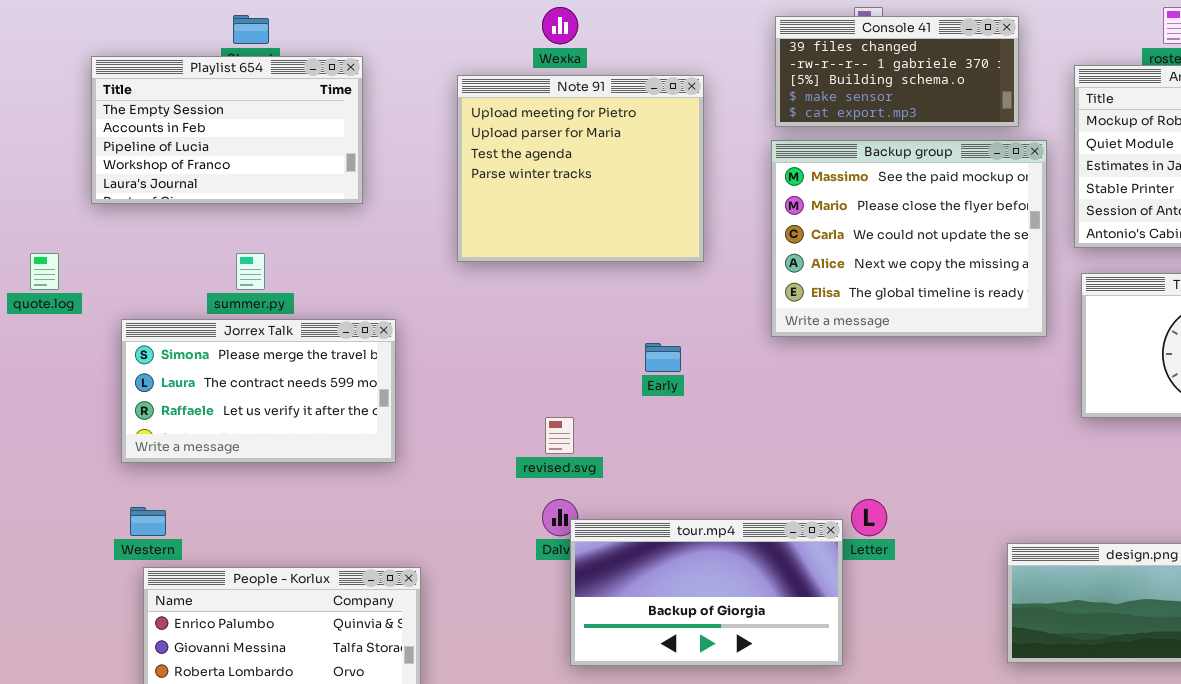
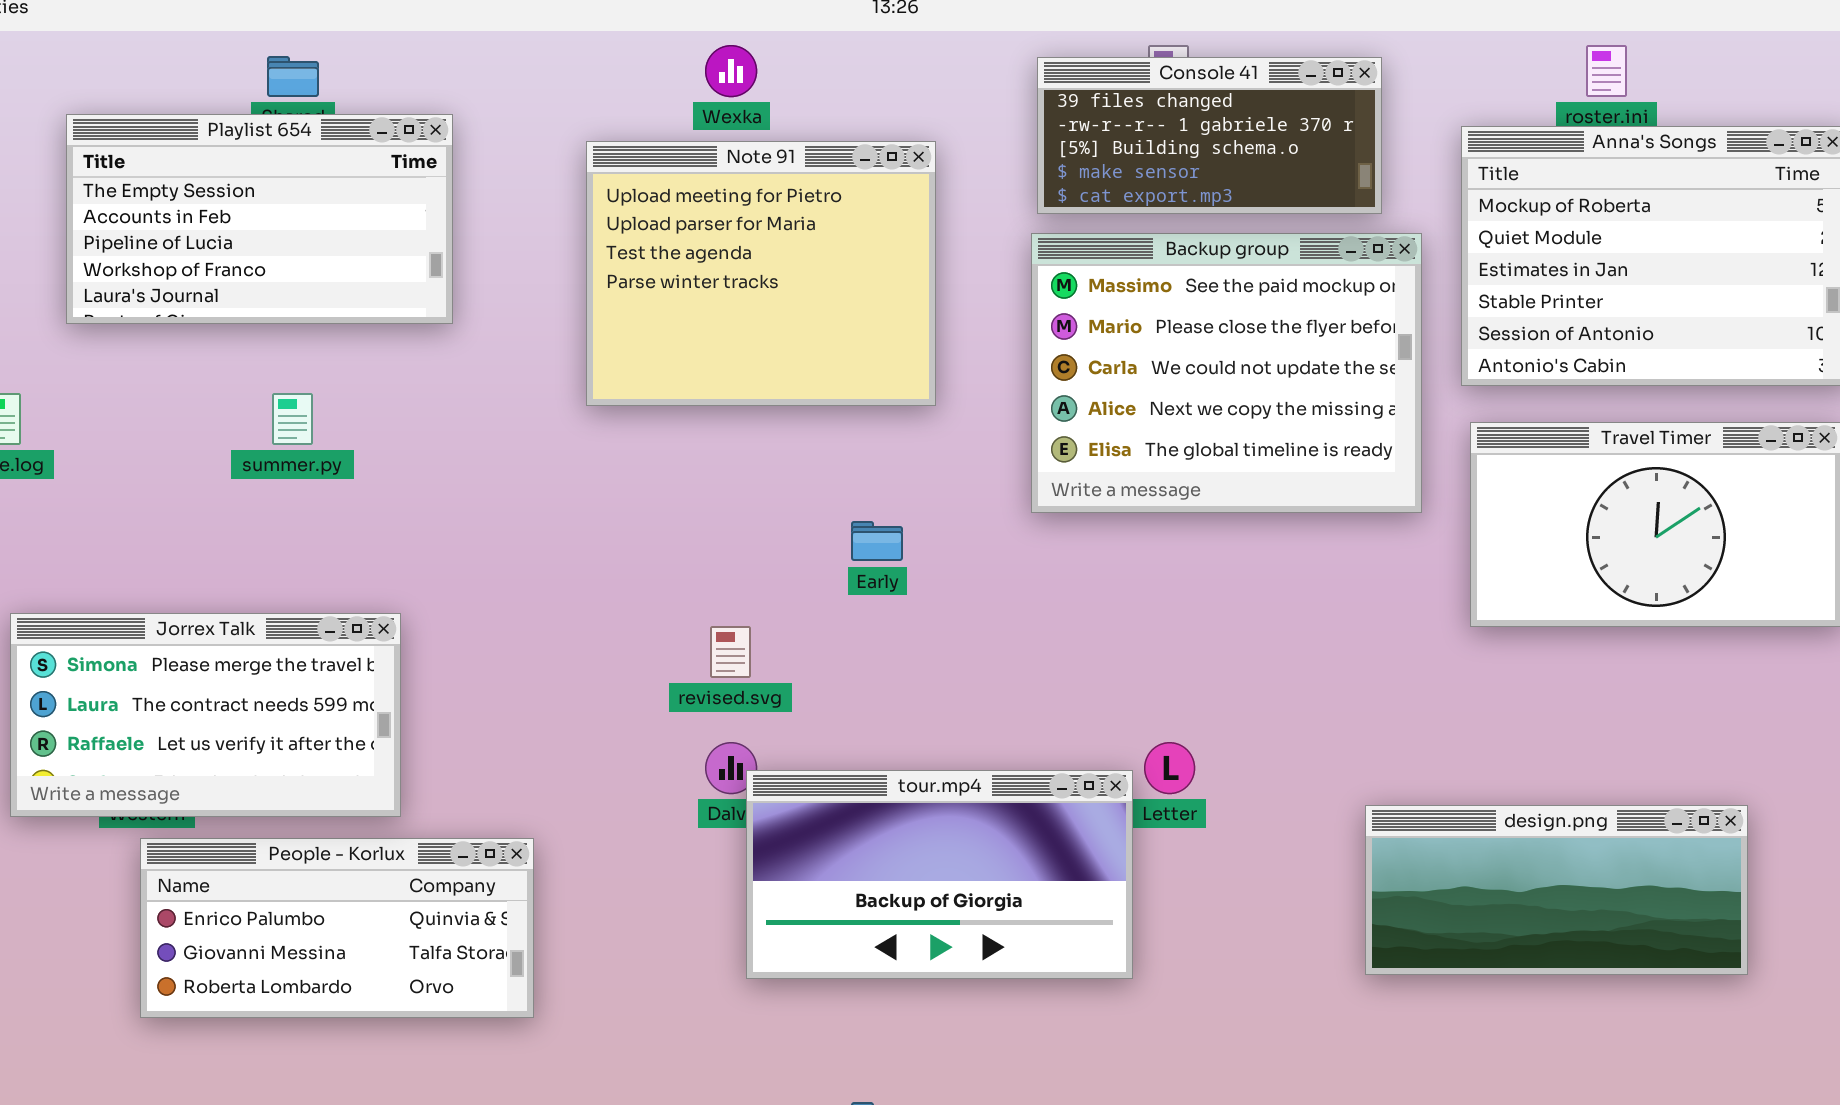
Jorrex Talk: [121,319,396,463] -> [10,613,401,817], moved

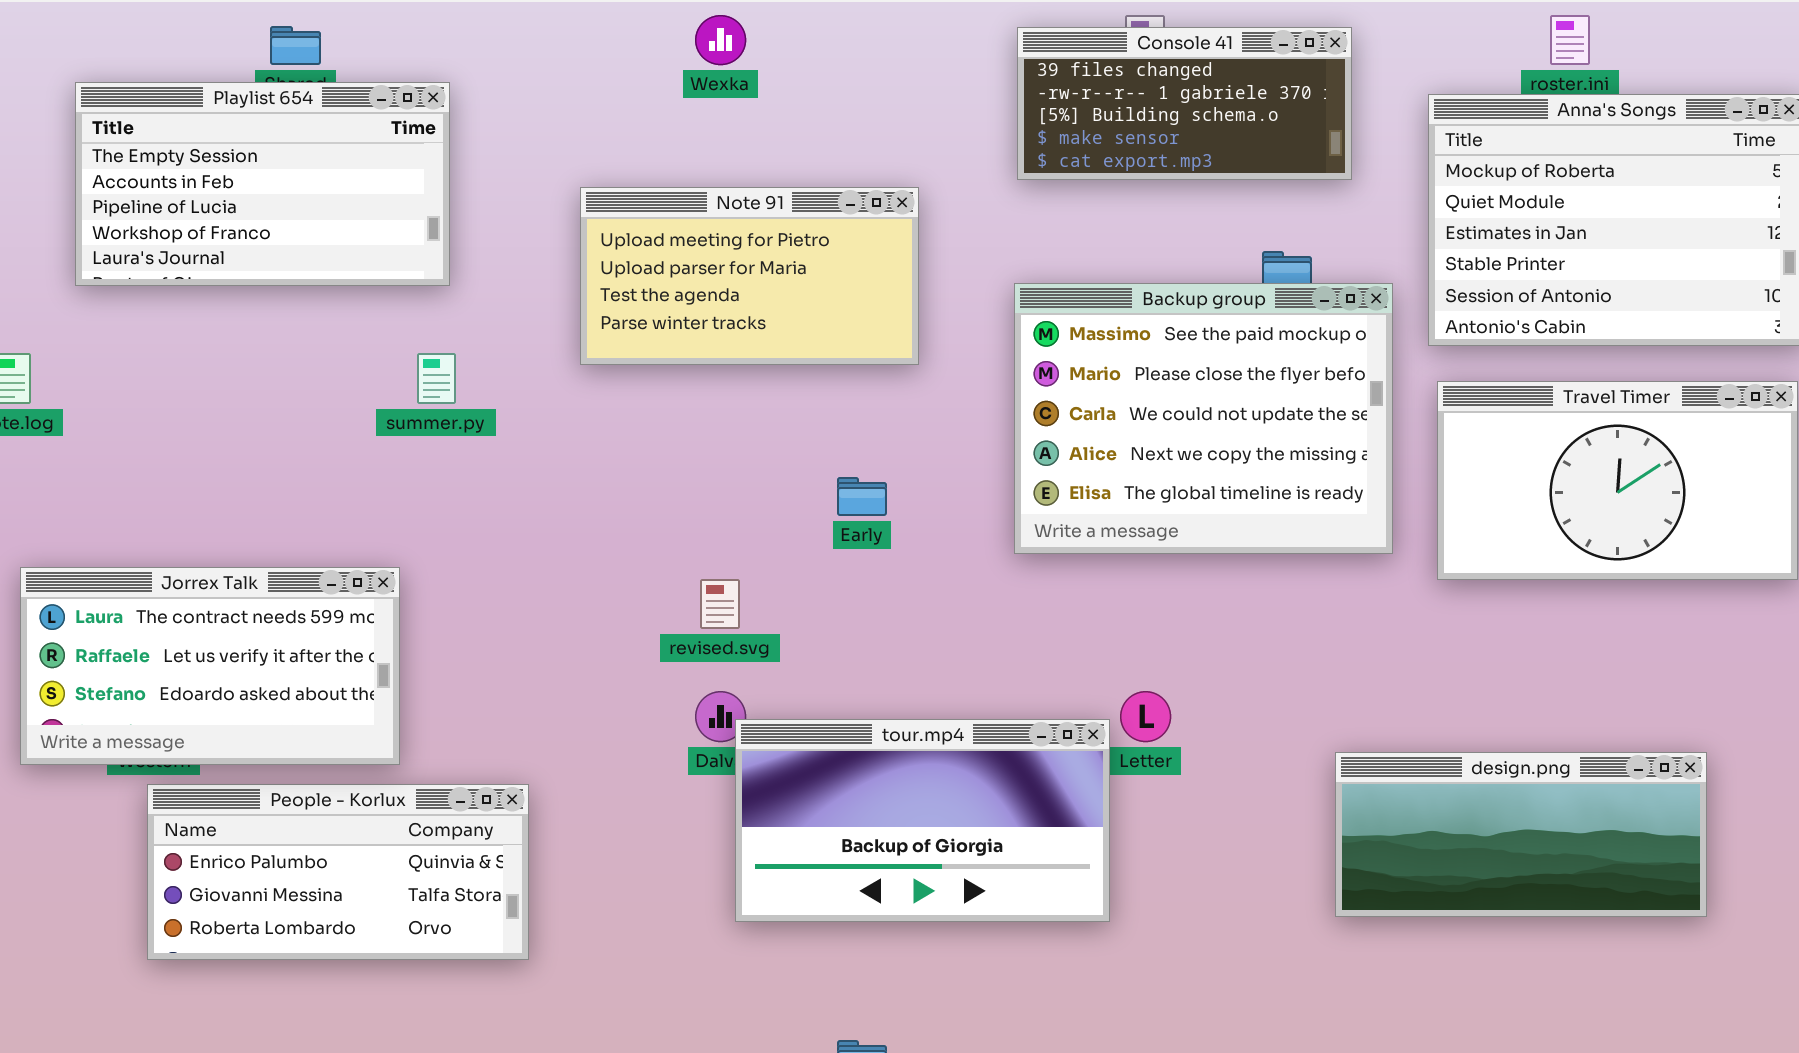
Note 91: [586,141,936,406] -> [580,187,919,365], resized
Backup group: [1031,233,1422,513] -> [1014,283,1393,554], moved
summer.py: [272,393,313,445] -> [417,353,456,404], moved
Jorrex Talk: [10,613,401,817] -> [20,567,400,765], scrolled down 1 row

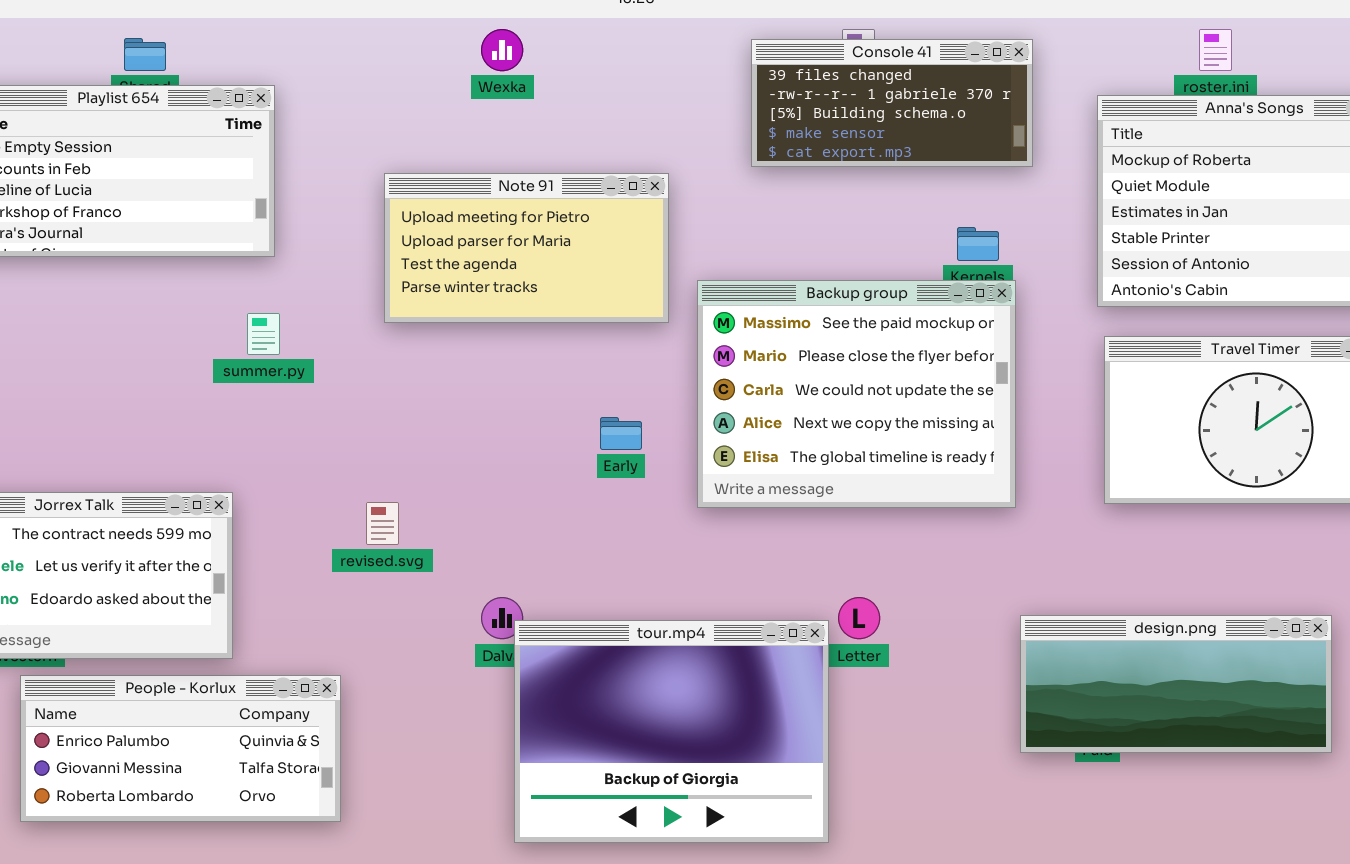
Backup group: [1014,283,1393,554] -> [697,280,1016,508], moved
revised.svg: [700,579,740,629] -> [366,502,399,545], moved
tour.mp4: [735,719,1110,922] -> [514,620,829,843], resized
design.png: [1335,752,1707,917] -> [1020,615,1332,753], moved

